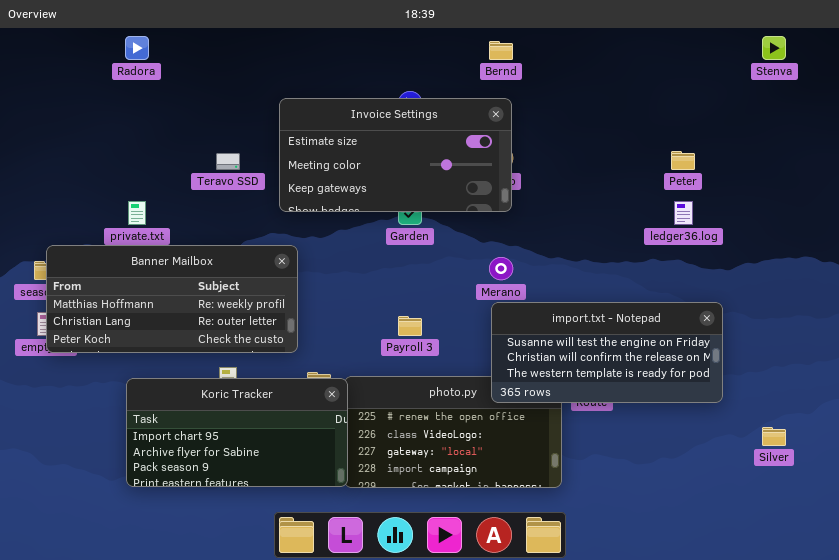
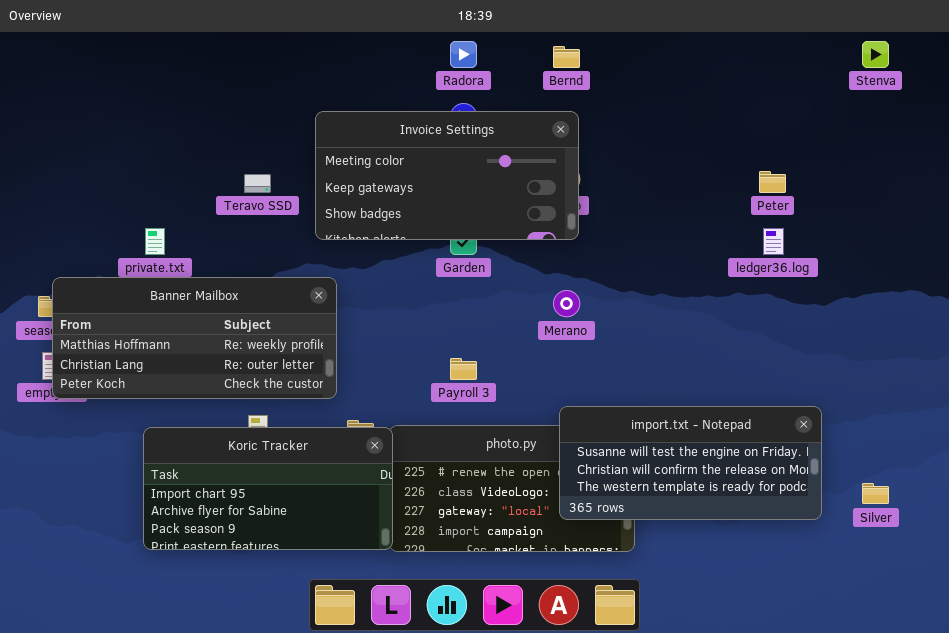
Radora: [125,36,149,60] -> [450,41,477,68], moved
Invoice Settings: [279,98,512,212] -> [315,111,579,240], scrolled down 1 row
import.txt - Notepad: [491,302,723,403] -> [559,406,822,520], moved

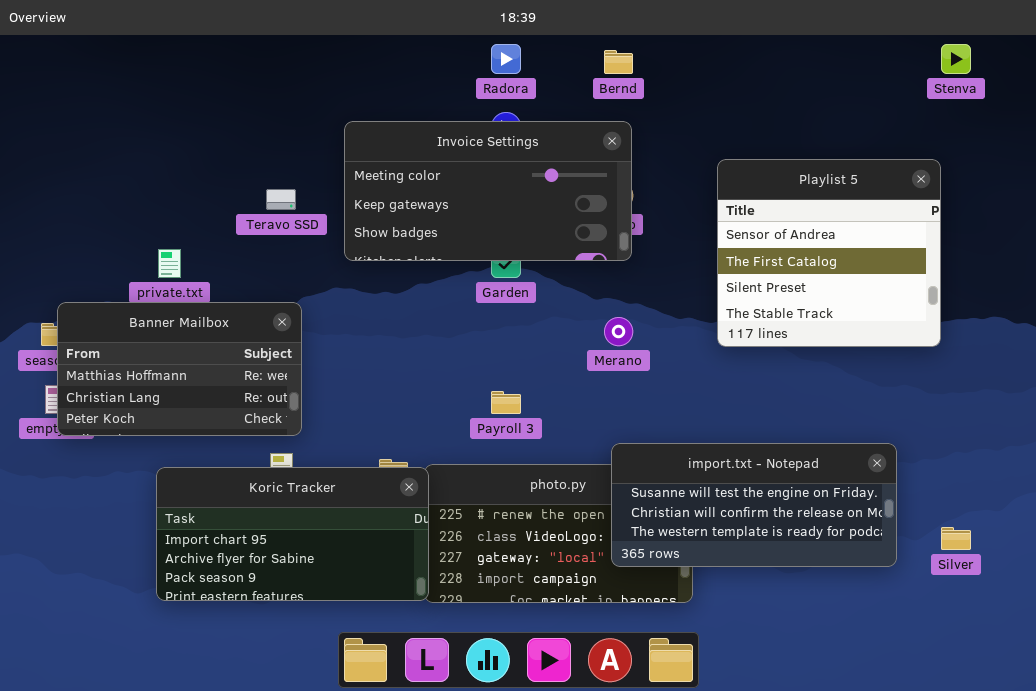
Playlist 5: none -> [717,159,941,347], opened
Banner Mailbox: [52,277,337,399] -> [57,302,302,436], resized

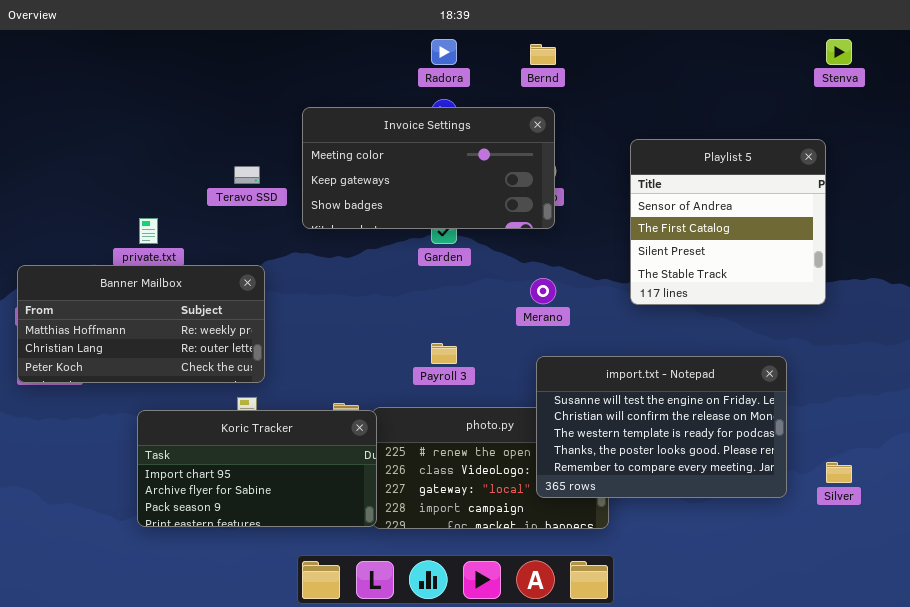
Banner Mailbox: [57,302,302,436] -> [17,265,265,383], resized
import.txt - Notepad: [611,443,897,567] -> [536,356,787,498], resized

